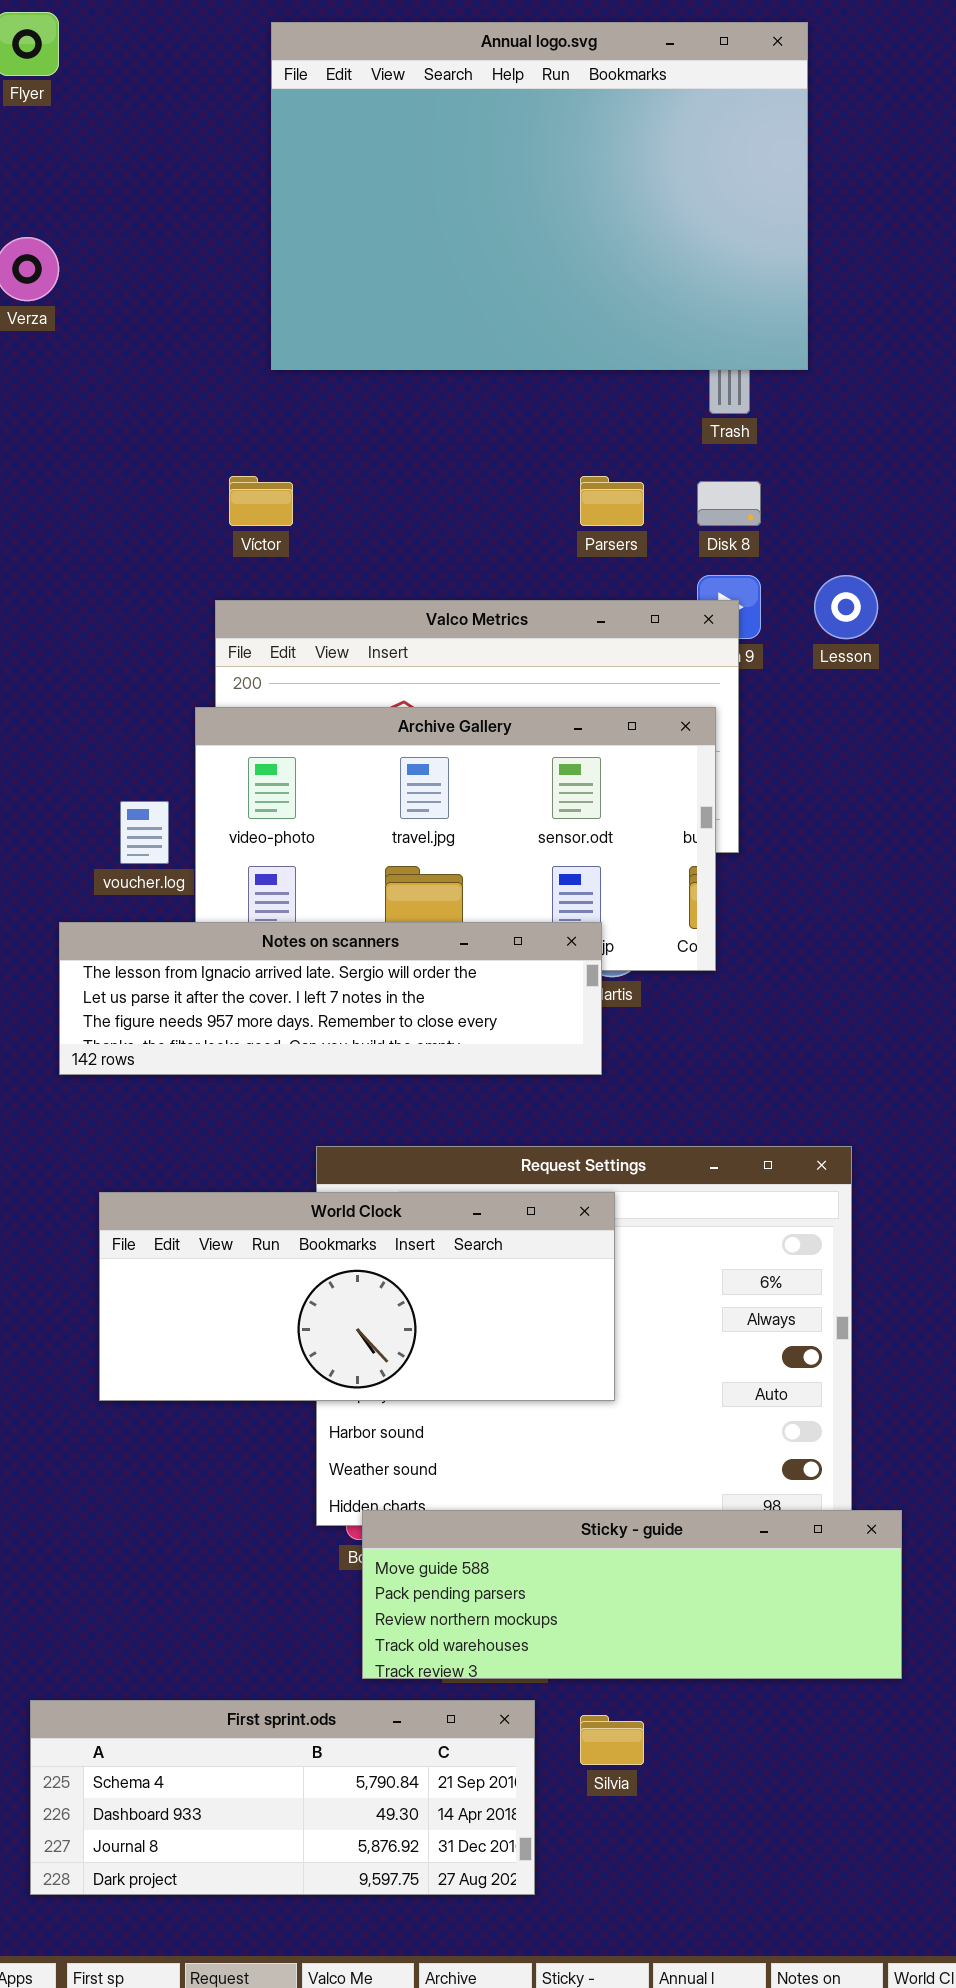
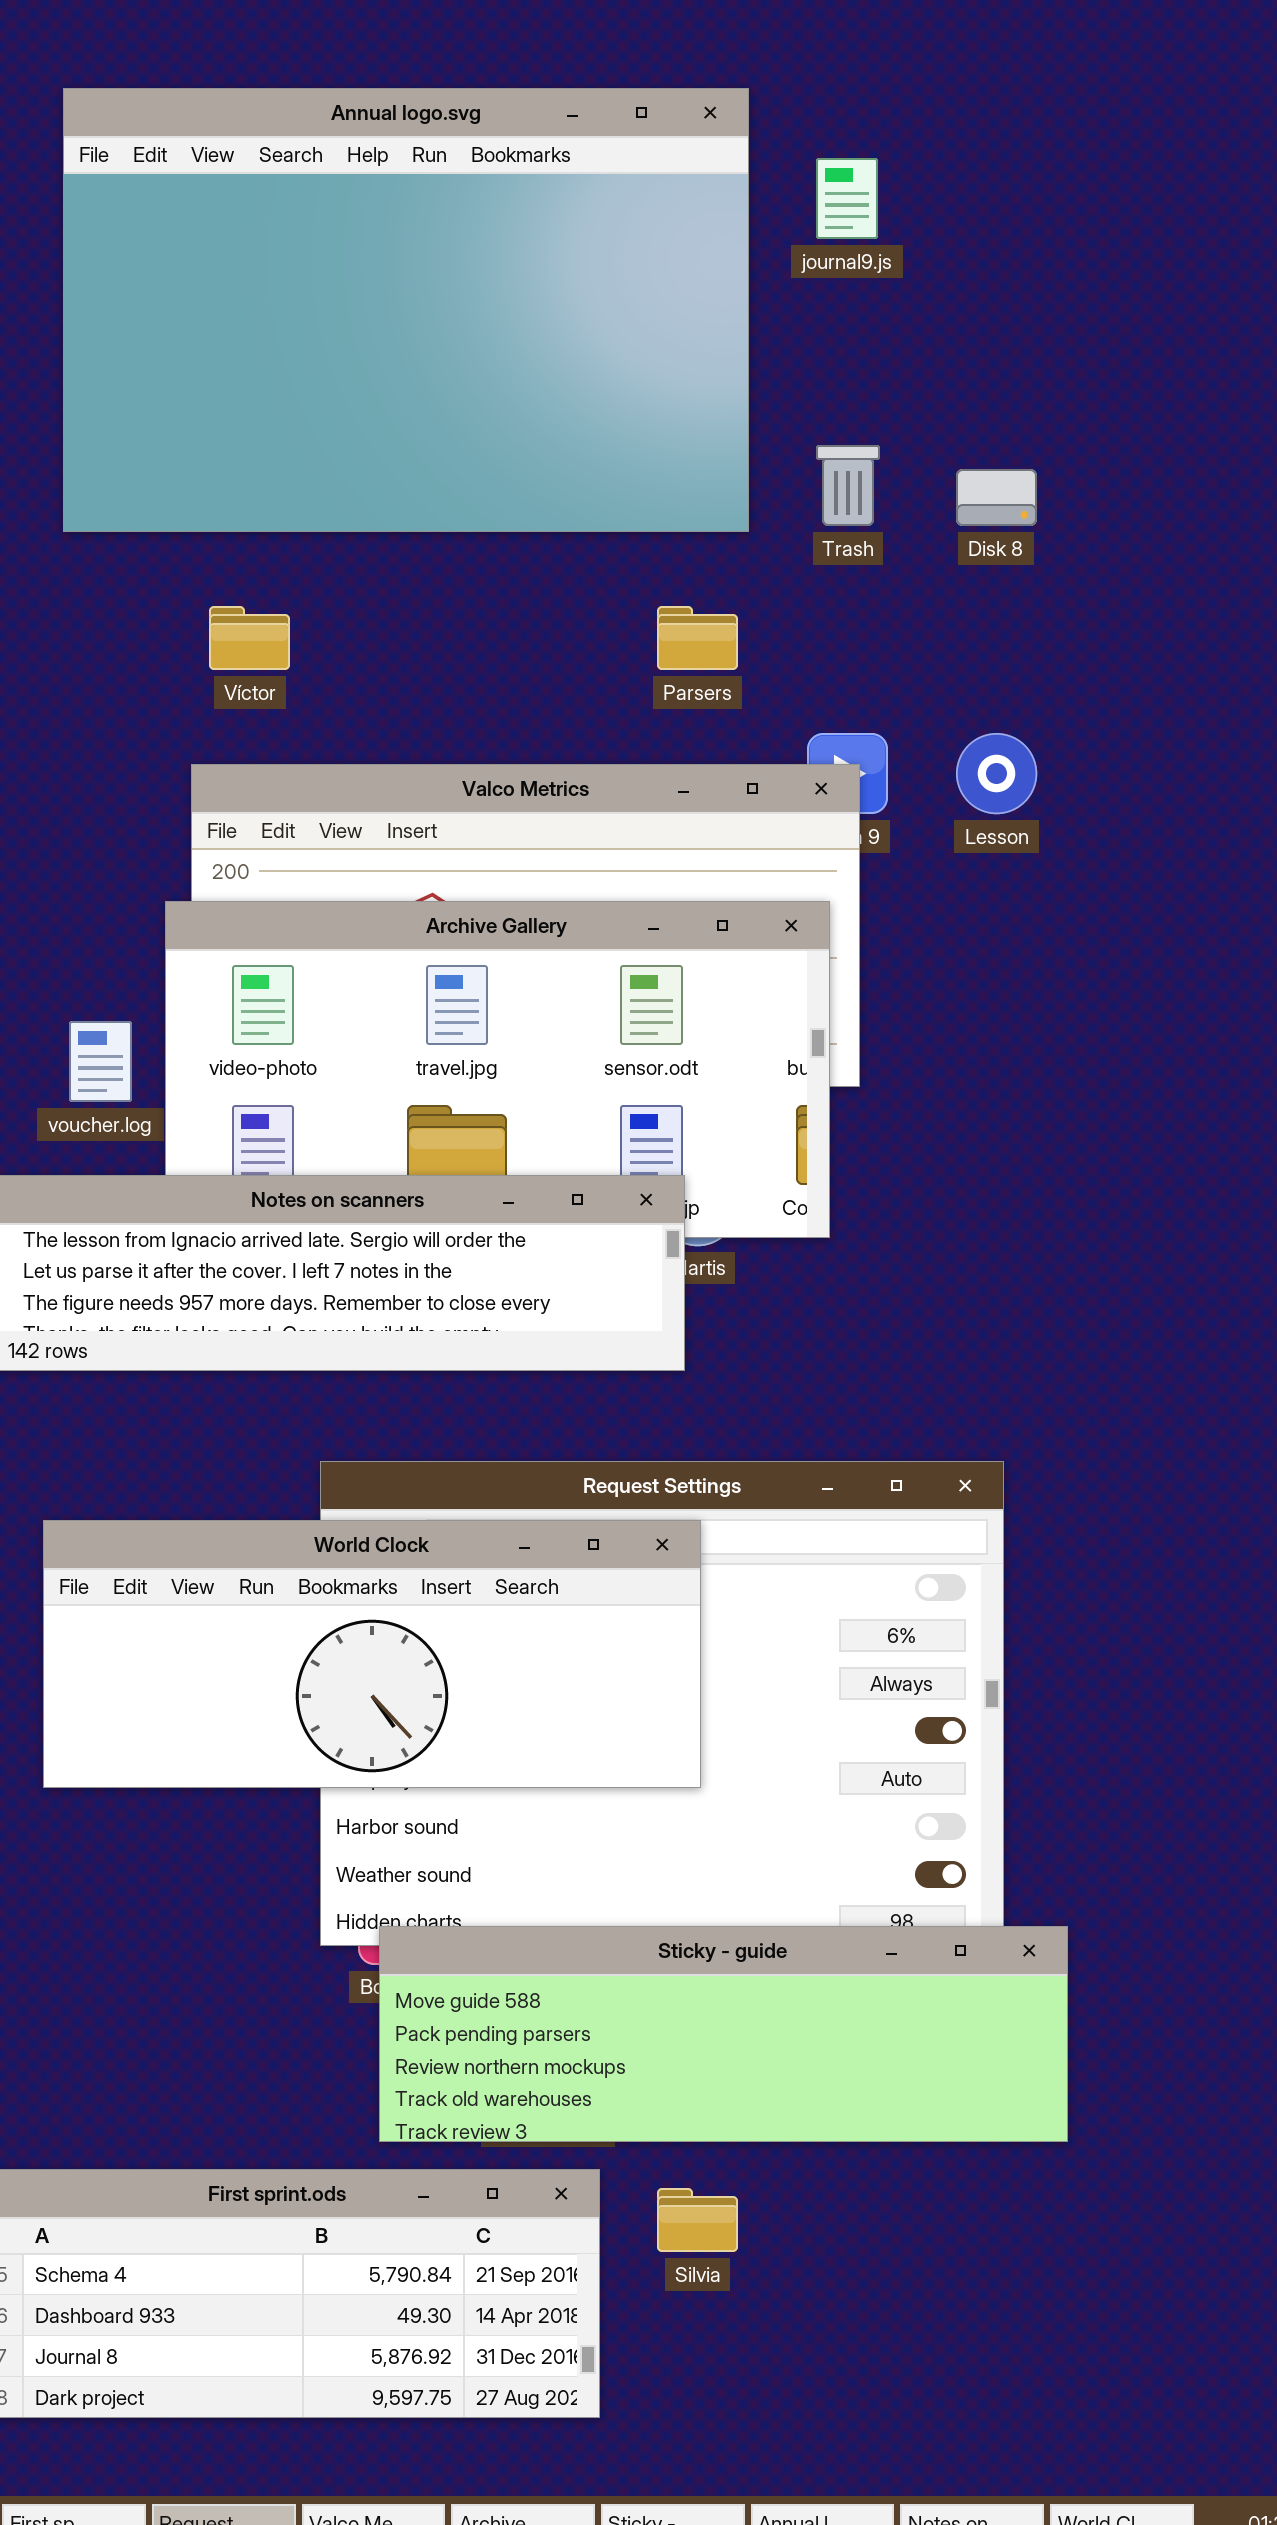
Annual logo.svg: [271,22,808,370] -> [63,88,749,532], moved
Disk 8: [697,481,761,526] -> [956,469,1037,526], moved

